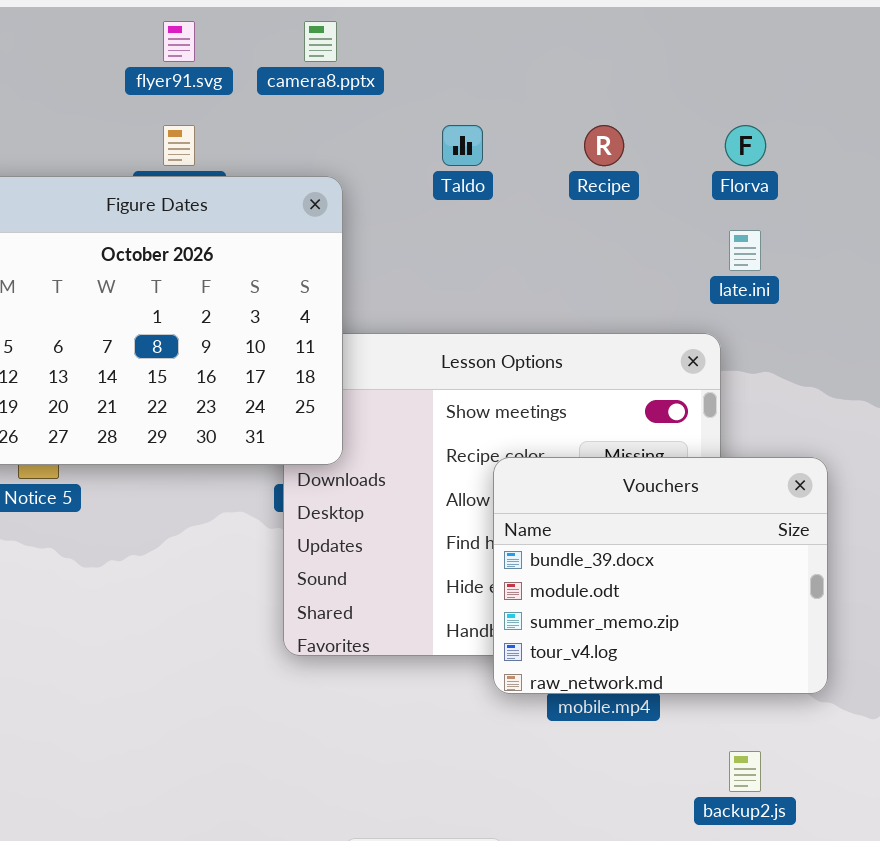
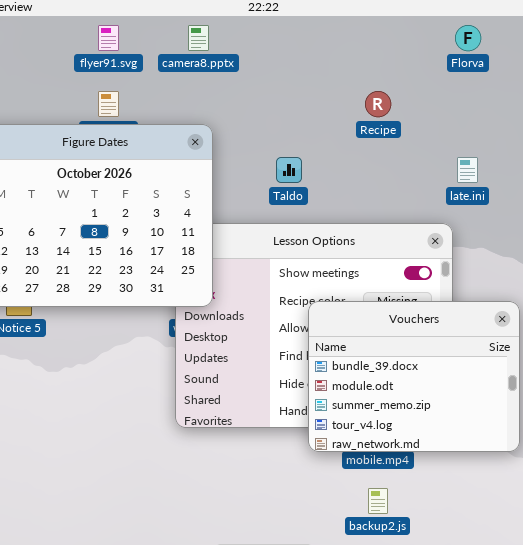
Taldo: [442,125,483,166] -> [276,157,302,183], moved
Florva: [725,125,766,166] -> [455,25,481,51], moved
backup2.js: [729,751,761,792] -> [368,488,388,514], moved

